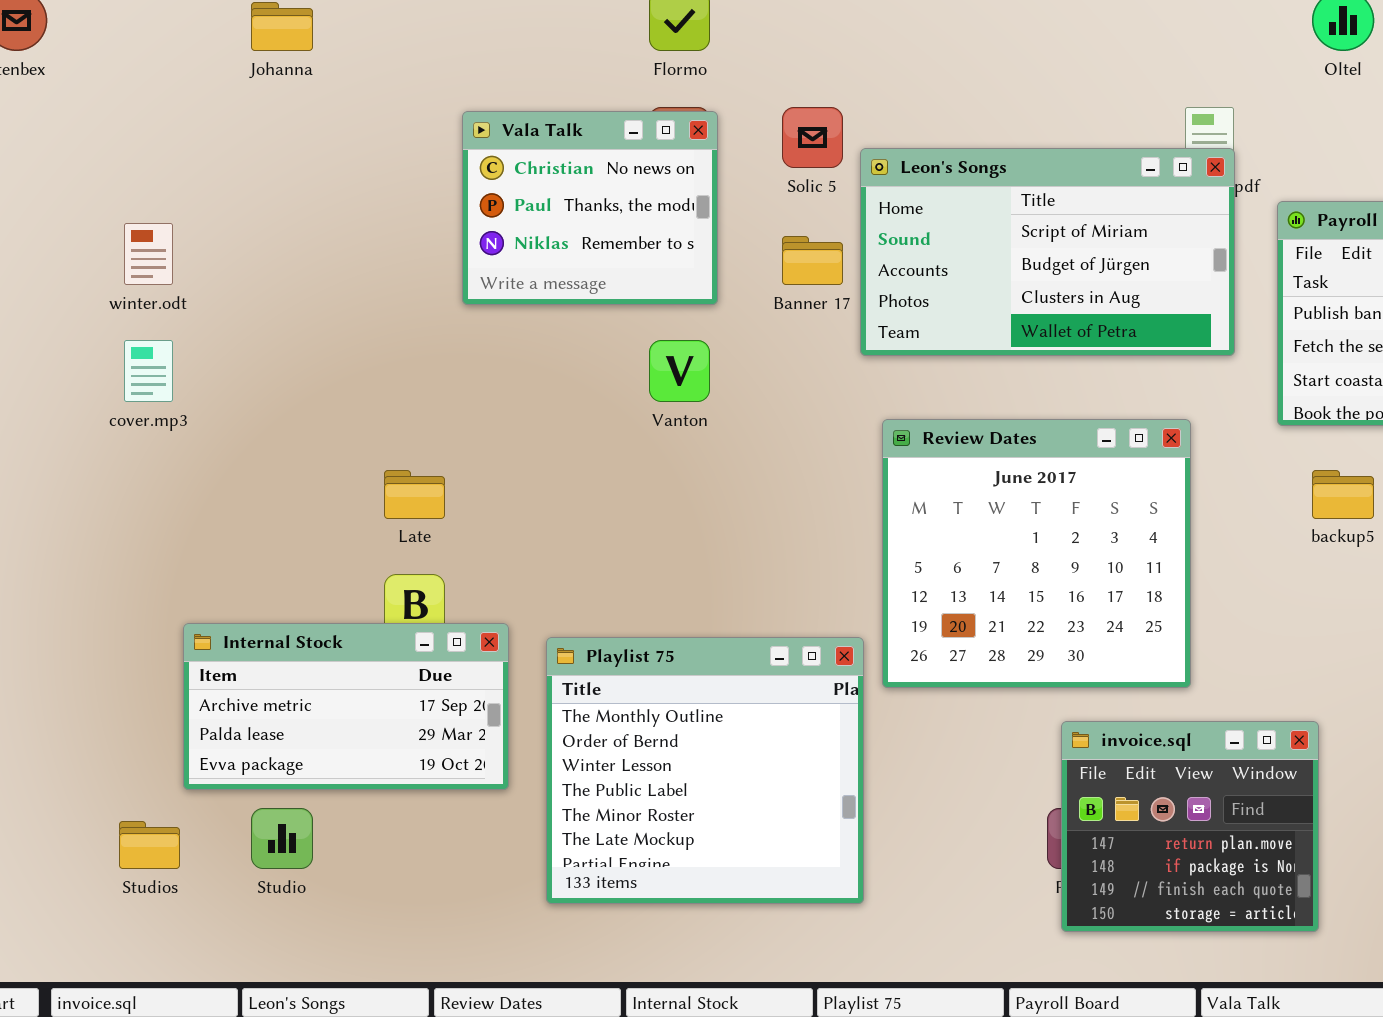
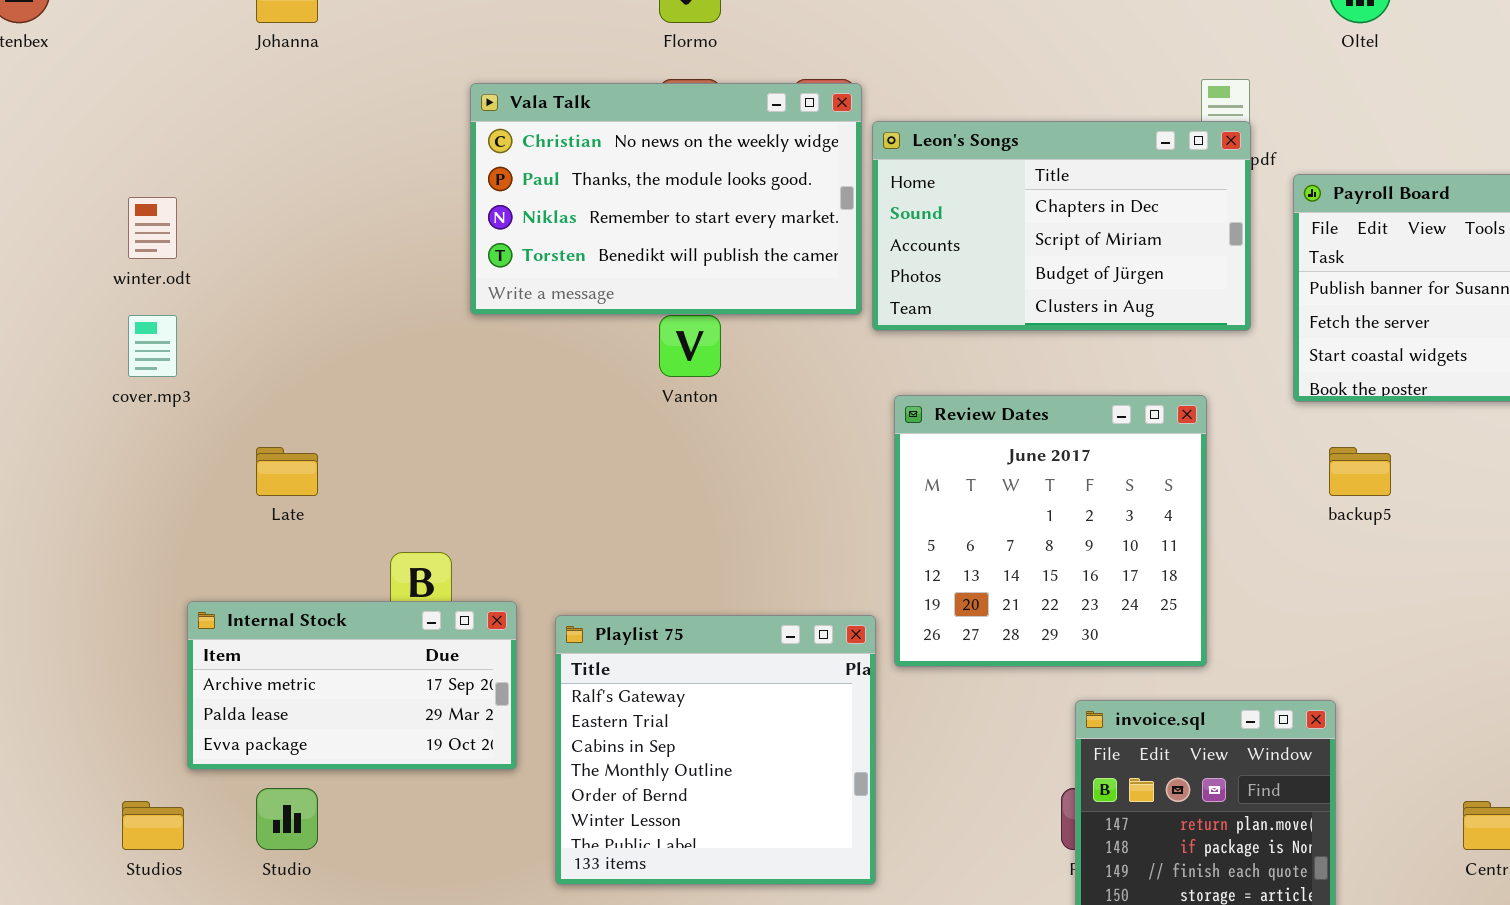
Vala Talk: [462,111,718,305] -> [470,83,862,315], resized
Leon's Songs: [860,148,1235,356] -> [872,121,1251,331], scrolled up 1 row
Late: [384,470,445,519] -> [256,447,318,496], moved
Playlist 75: [546,637,864,904] -> [555,615,876,885], scrolled up 3 rows

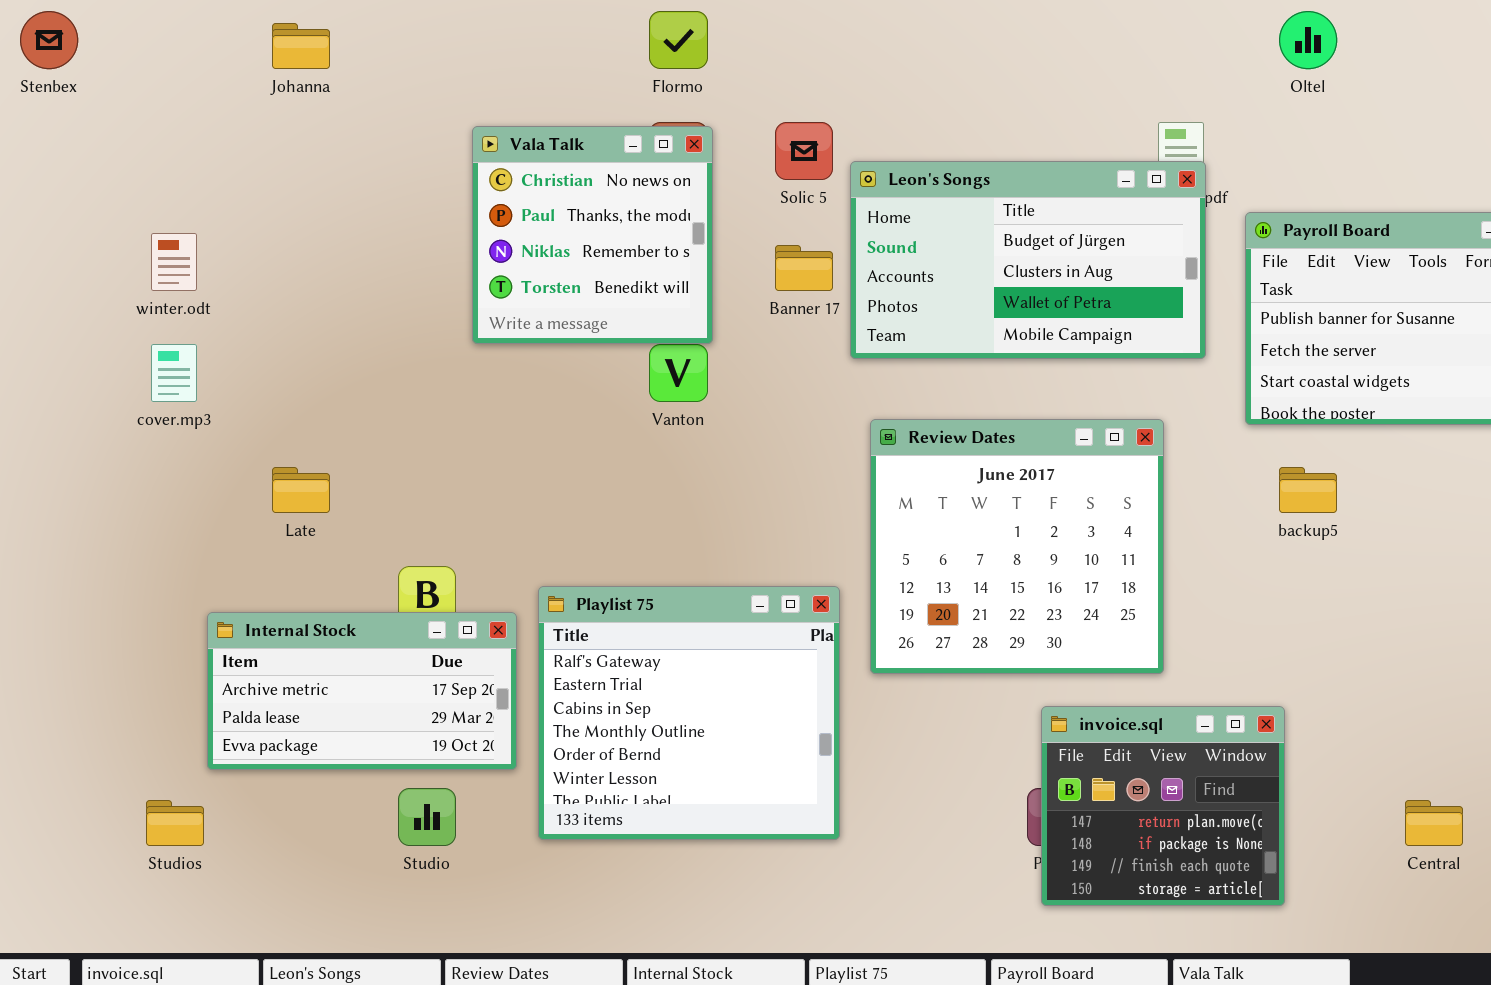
Vala Talk: [470,83,862,315] -> [472,126,713,344], resized
Leon's Songs: [872,121,1251,331] -> [850,161,1206,359], scrolled down 2 rows
Playlist 75: [555,615,876,885] -> [538,586,840,840], moved
Studio: [256,788,318,850] -> [398,788,456,846], moved

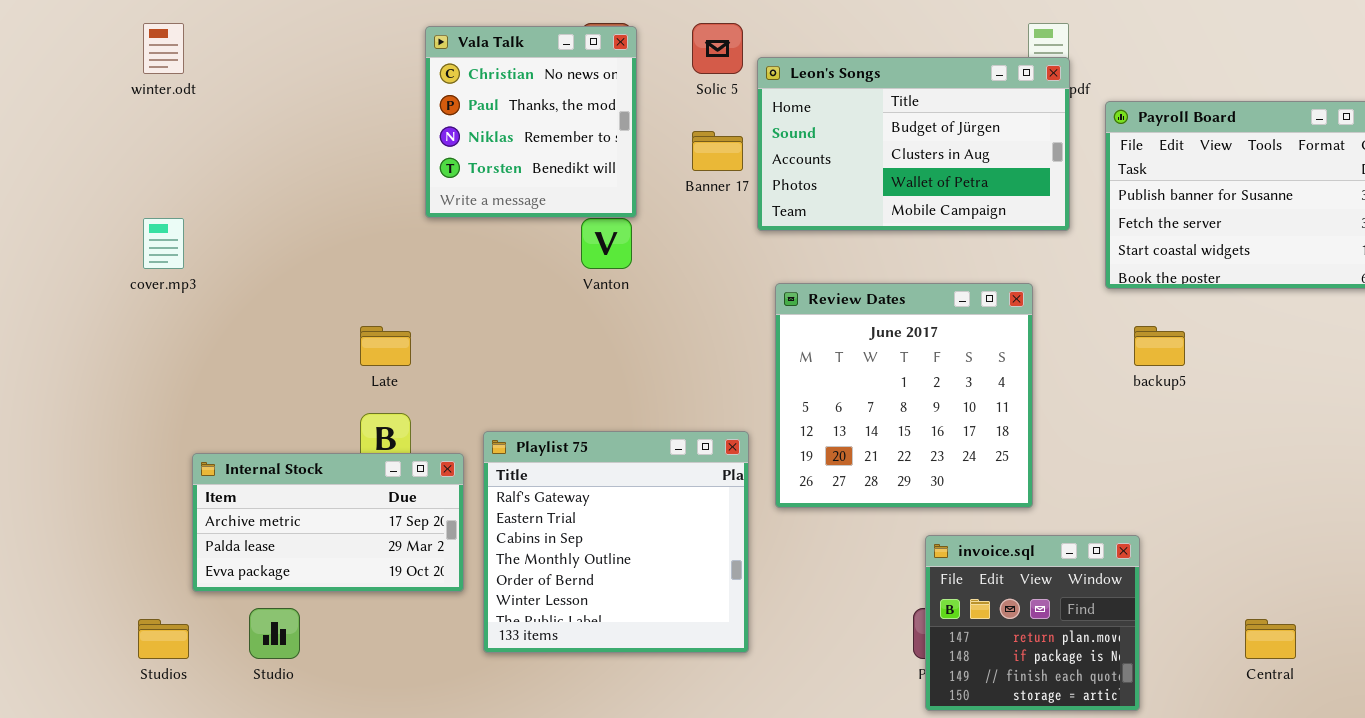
winter.odt: [151,233,197,291] -> [143,23,184,74], moved
Late: [272,467,330,513] -> [360,326,411,366], moved
Studio: [398,788,456,846] -> [249,608,300,659], moved

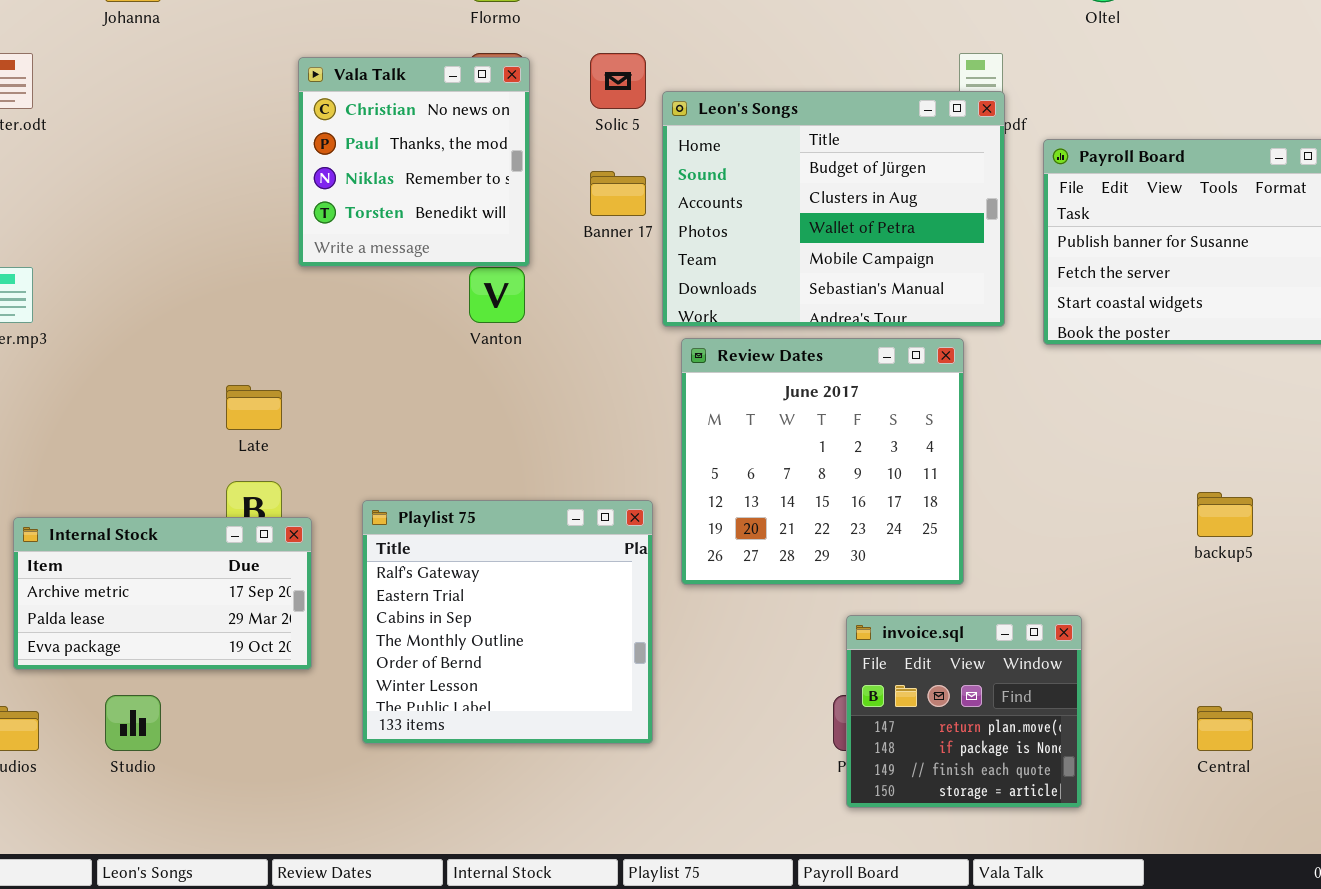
Leon's Songs: [757,57,1070,231] -> [662,91,1005,327], resized
backup5: [1134,326,1185,366] -> [1197,492,1253,537], moved
Internal Stock: [192,453,464,592] -> [13,517,312,670], moved

